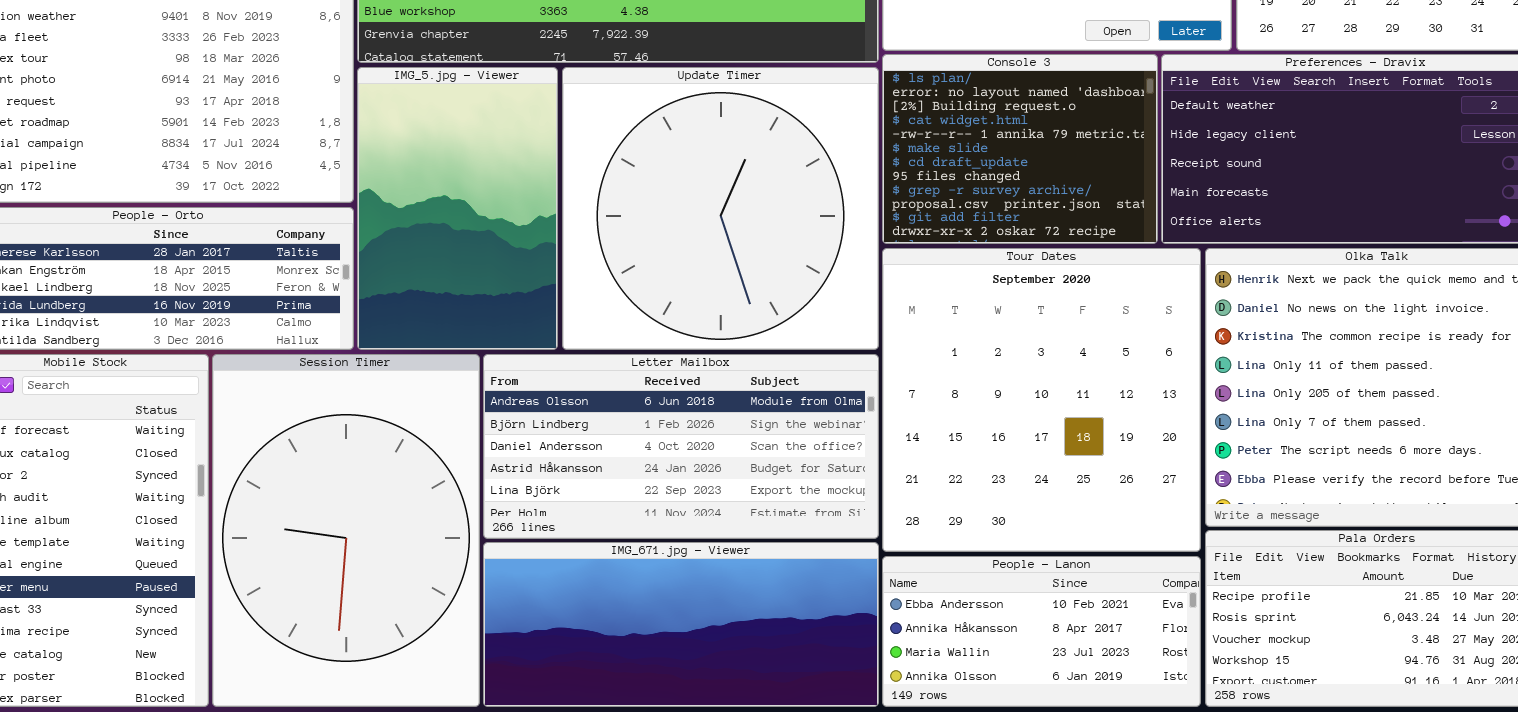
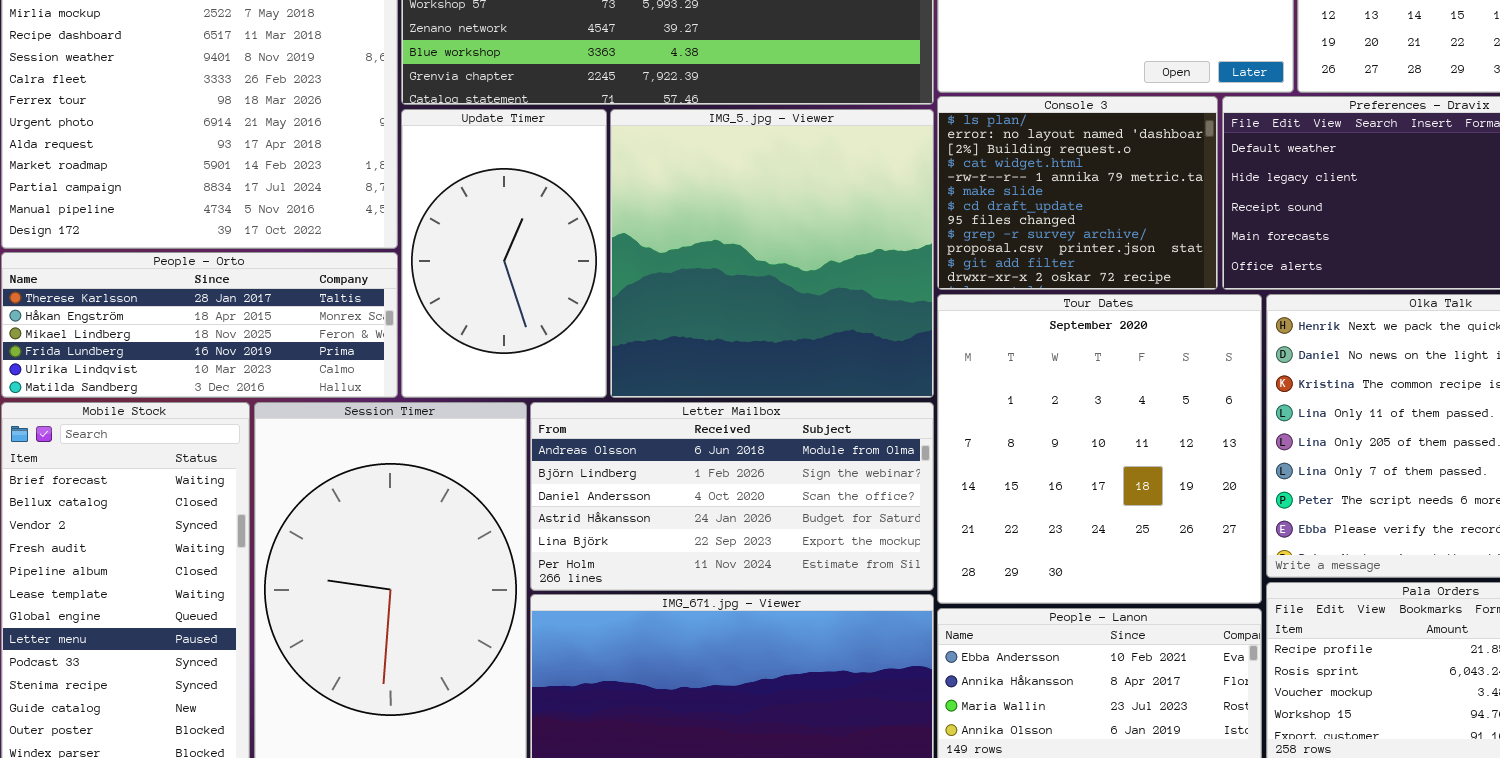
IMG_5.jpg - Viewer: [357,67,558,350] -> [610,109,934,398], moved, resized
Update Timer: [562,67,879,350] -> [401,109,607,398], moved, resized

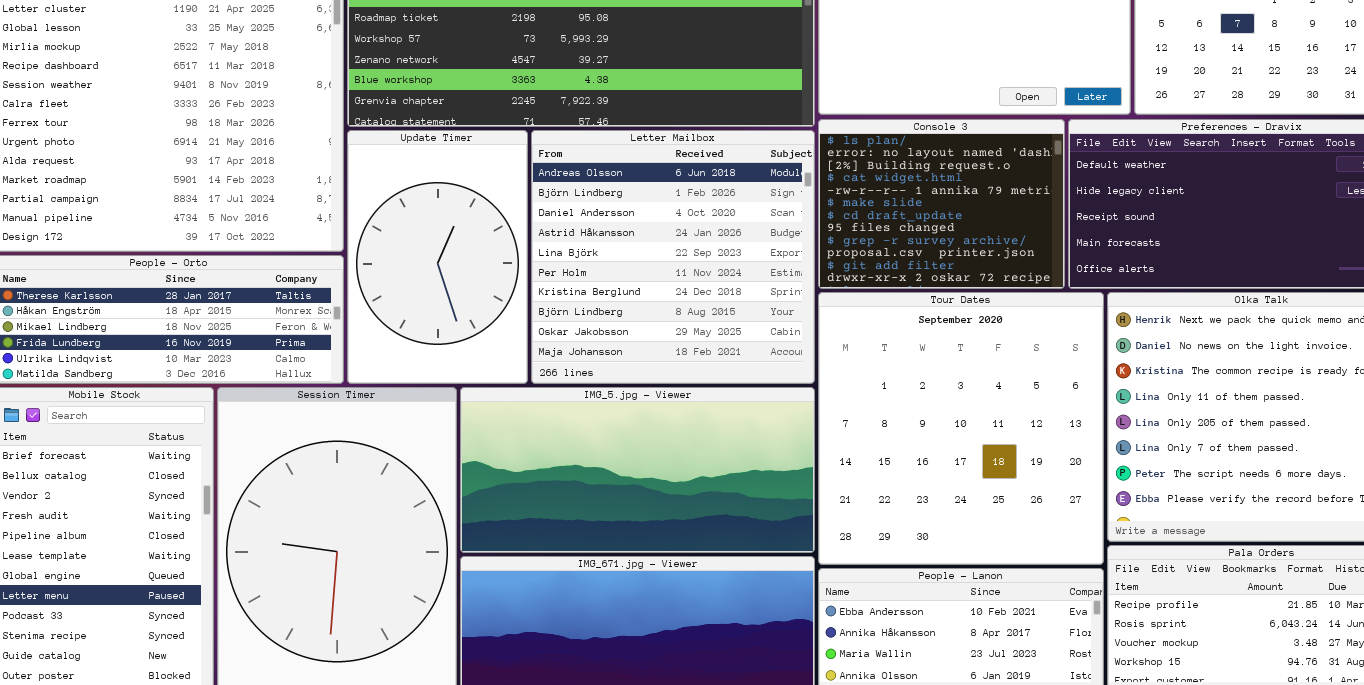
IMG_5.jpg - Viewer: [610,109,934,398] -> [460,387,815,553], moved, resized
Letter Mailbox: [530,402,934,591] -> [531,130,815,384], moved, resized

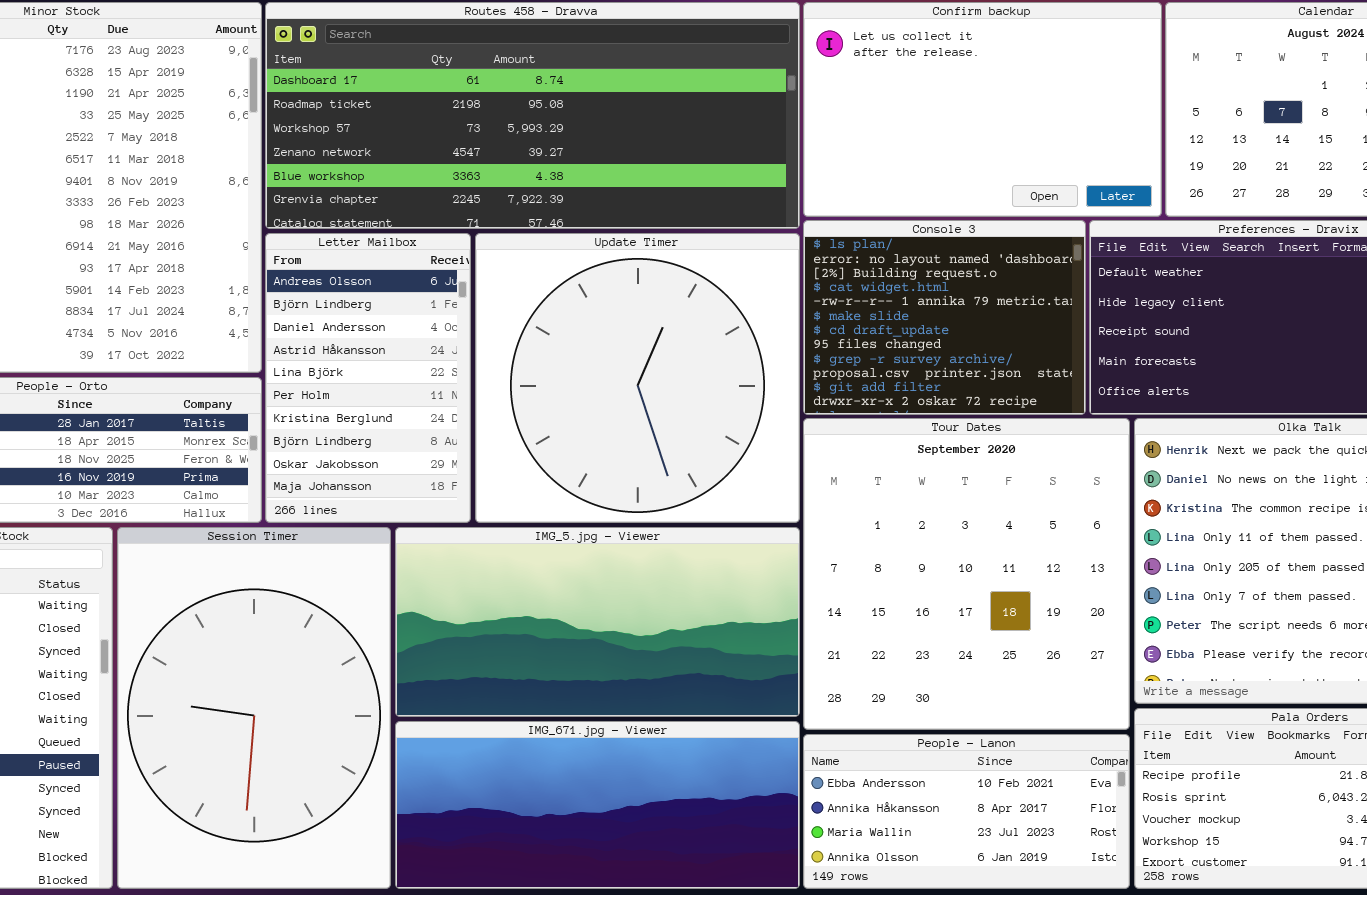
Update Timer: [347,130,528,384] -> [475,233,800,523], moved, resized
Letter Mailbox: [531,130,815,384] -> [265,233,471,523], moved, resized

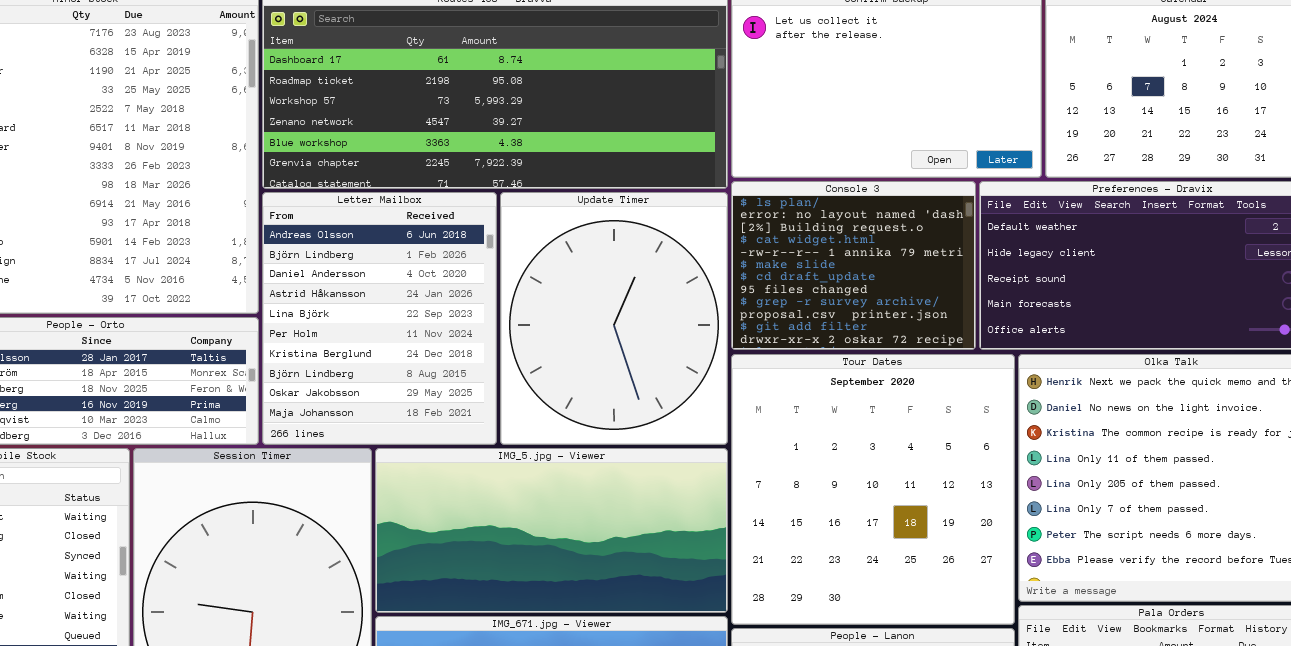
Letter Mailbox: [265,233,471,523] -> [262,192,497,445], resized
Update Timer: [475,233,800,523] -> [500,192,728,445], resized

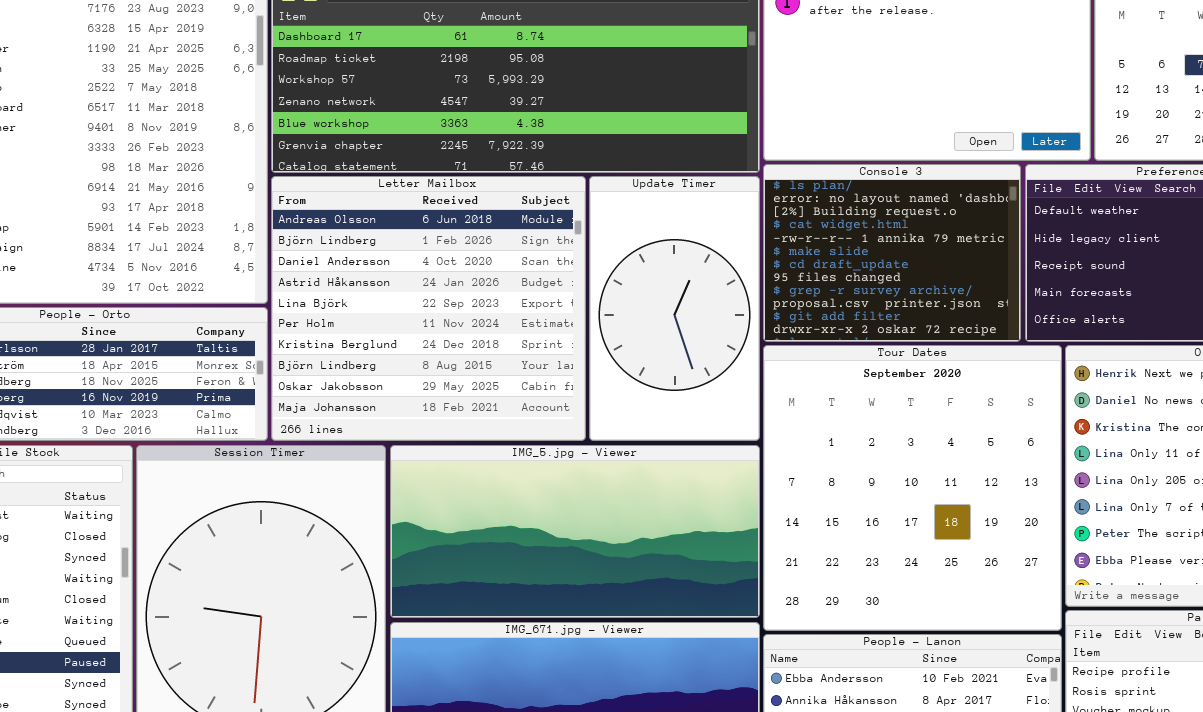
Letter Mailbox: [262,192,497,445] -> [271,176,586,441], resized
Update Timer: [500,192,728,445] -> [589,176,760,441], resized

